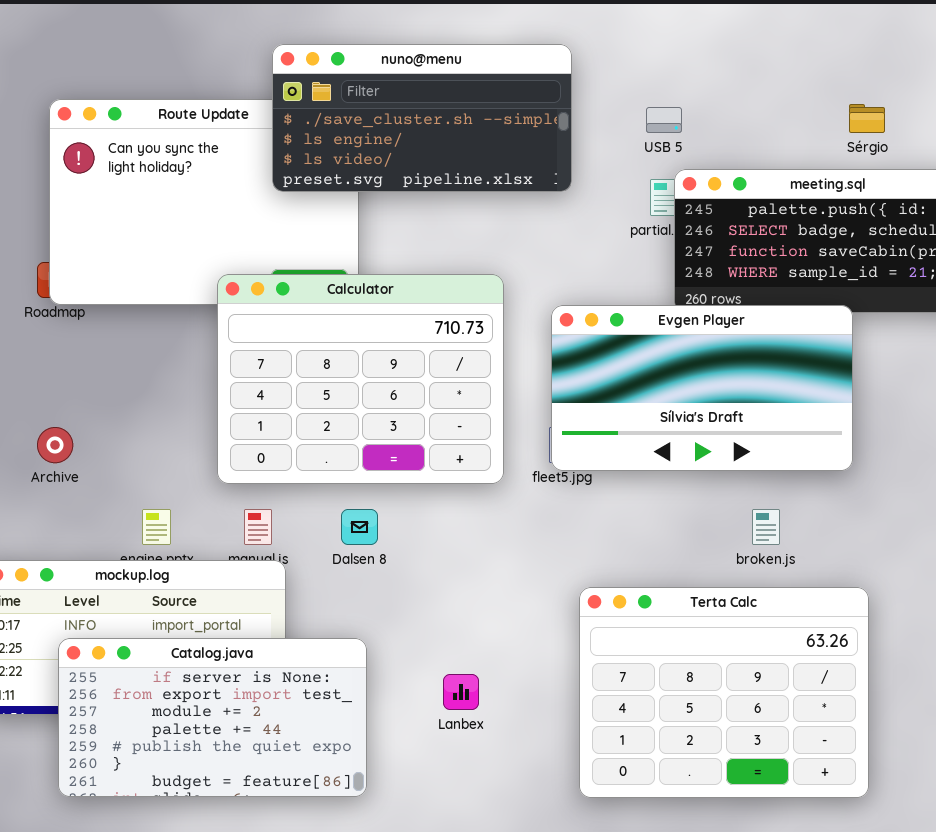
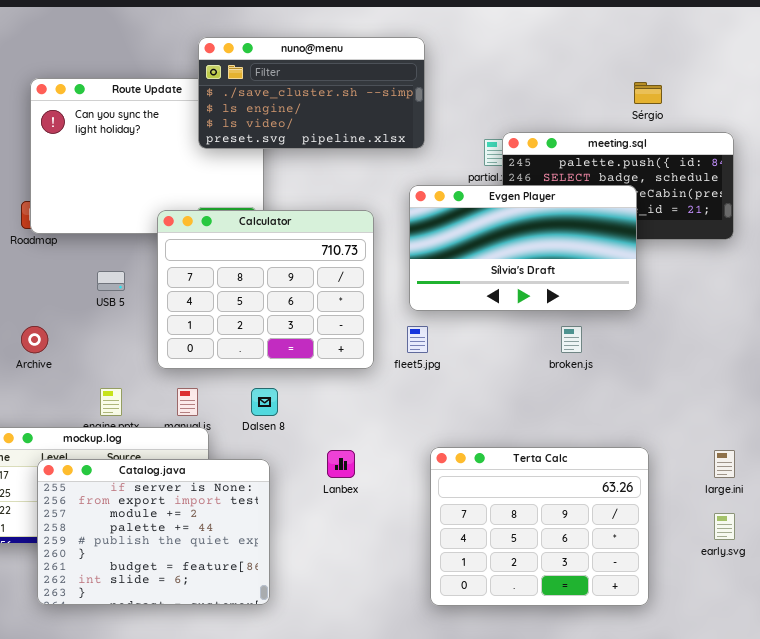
USB 5: [646,107,682,133] -> [97,271,125,291], moved
Evgen Player: [551,305,853,471] -> [409,185,637,311], moved
broken.js: [752,509,780,545] -> [561,326,582,353], moved
Catalog.java: [58,638,367,797] -> [37,459,270,605], resized
Lanbex: [443,674,479,710] -> [327,450,355,478], moved

